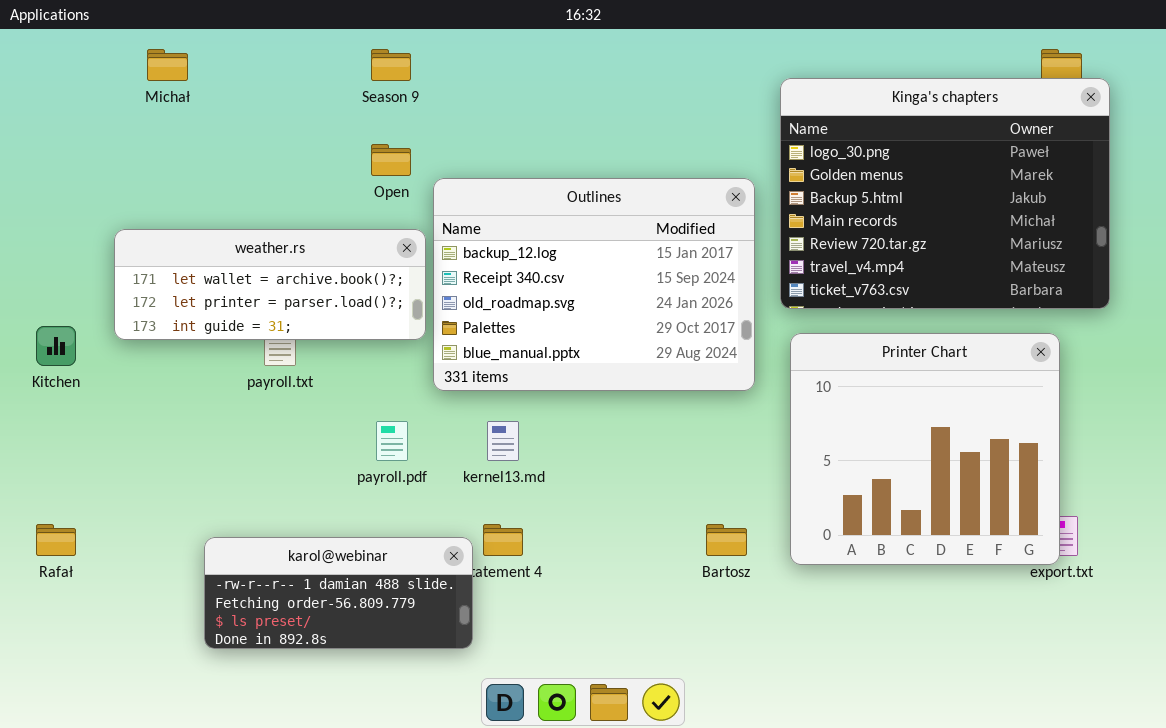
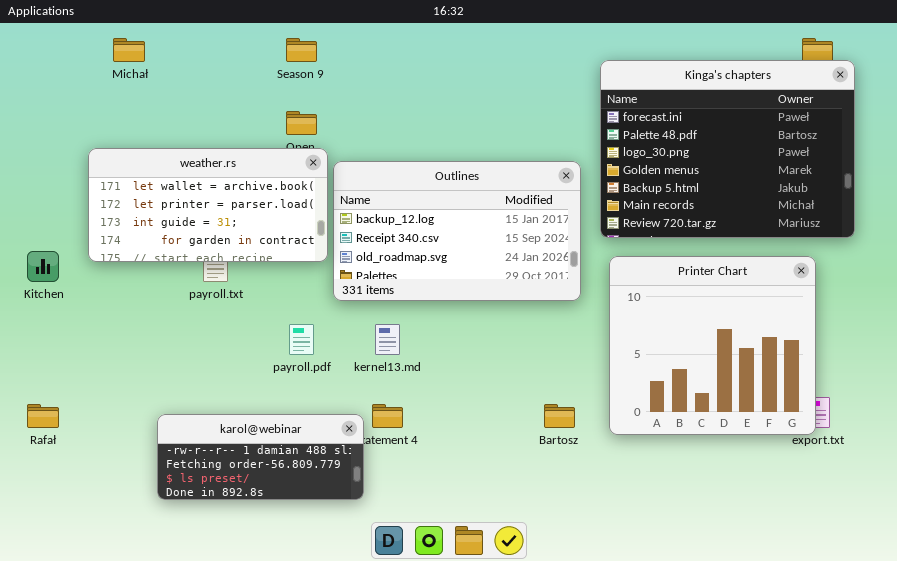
Kinga's chapters: [780,78,1110,309] -> [600,60,855,238], scrolled up 2 rows
Outlines: [433,178,755,391] -> [333,161,581,301], resized
weather.rs: [114,229,426,340] -> [88,148,328,262], resized

